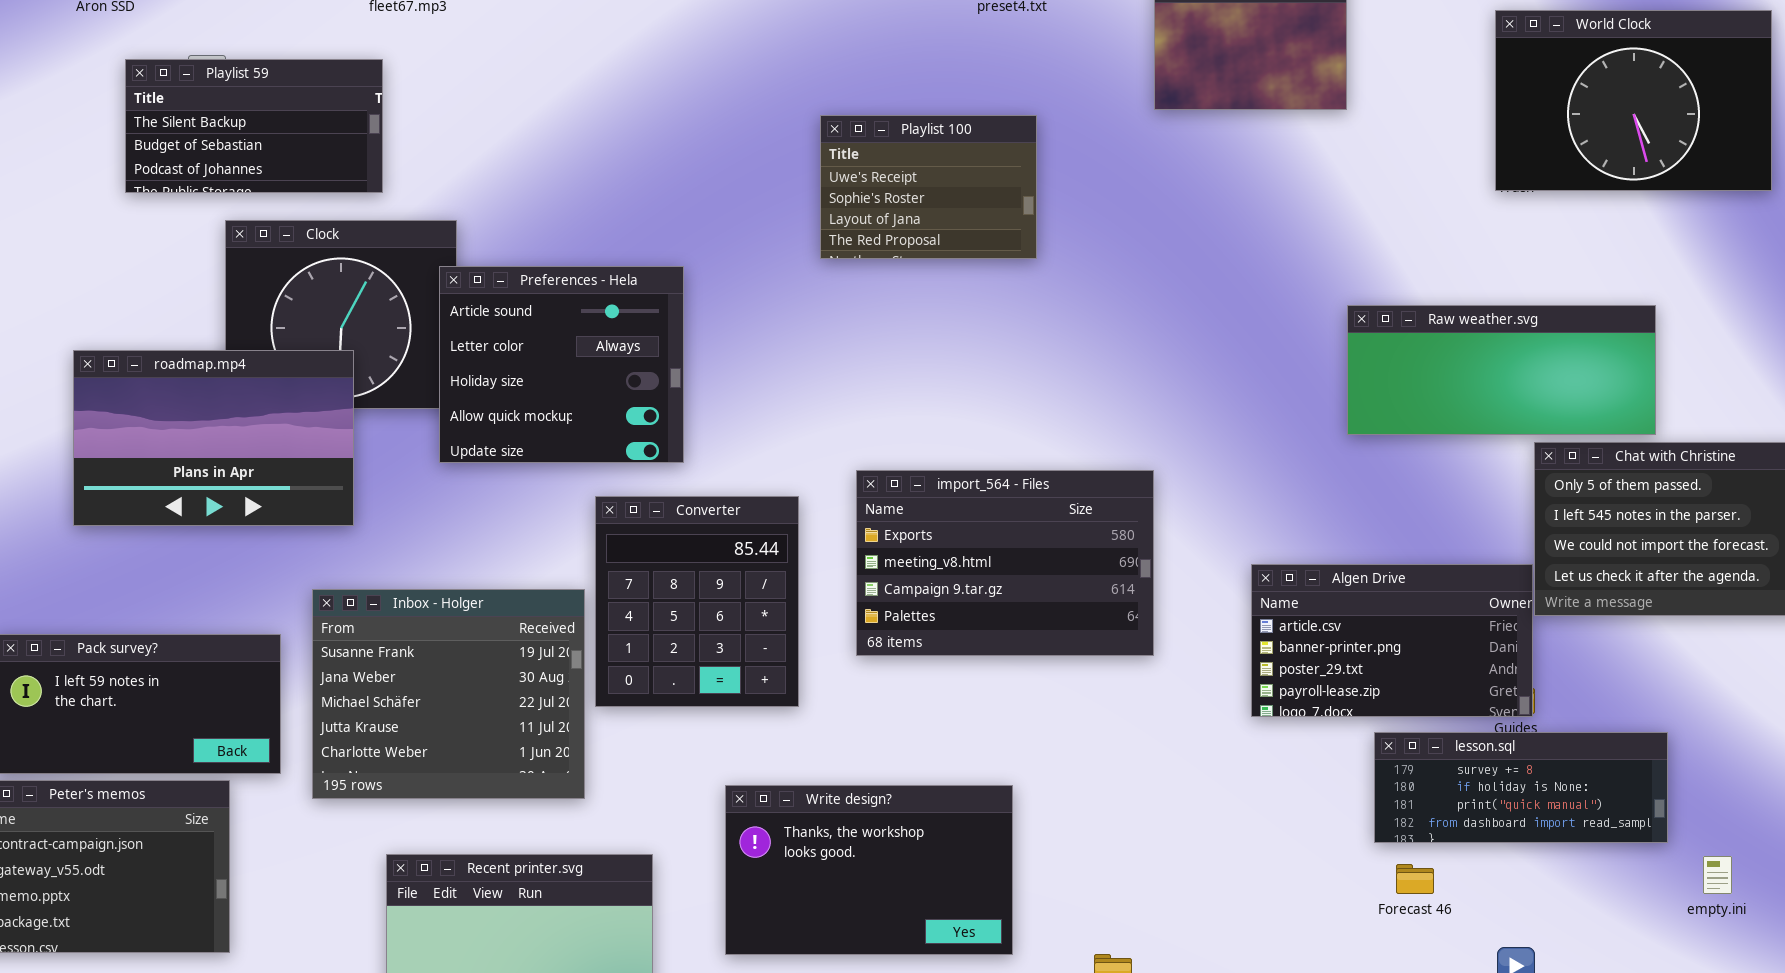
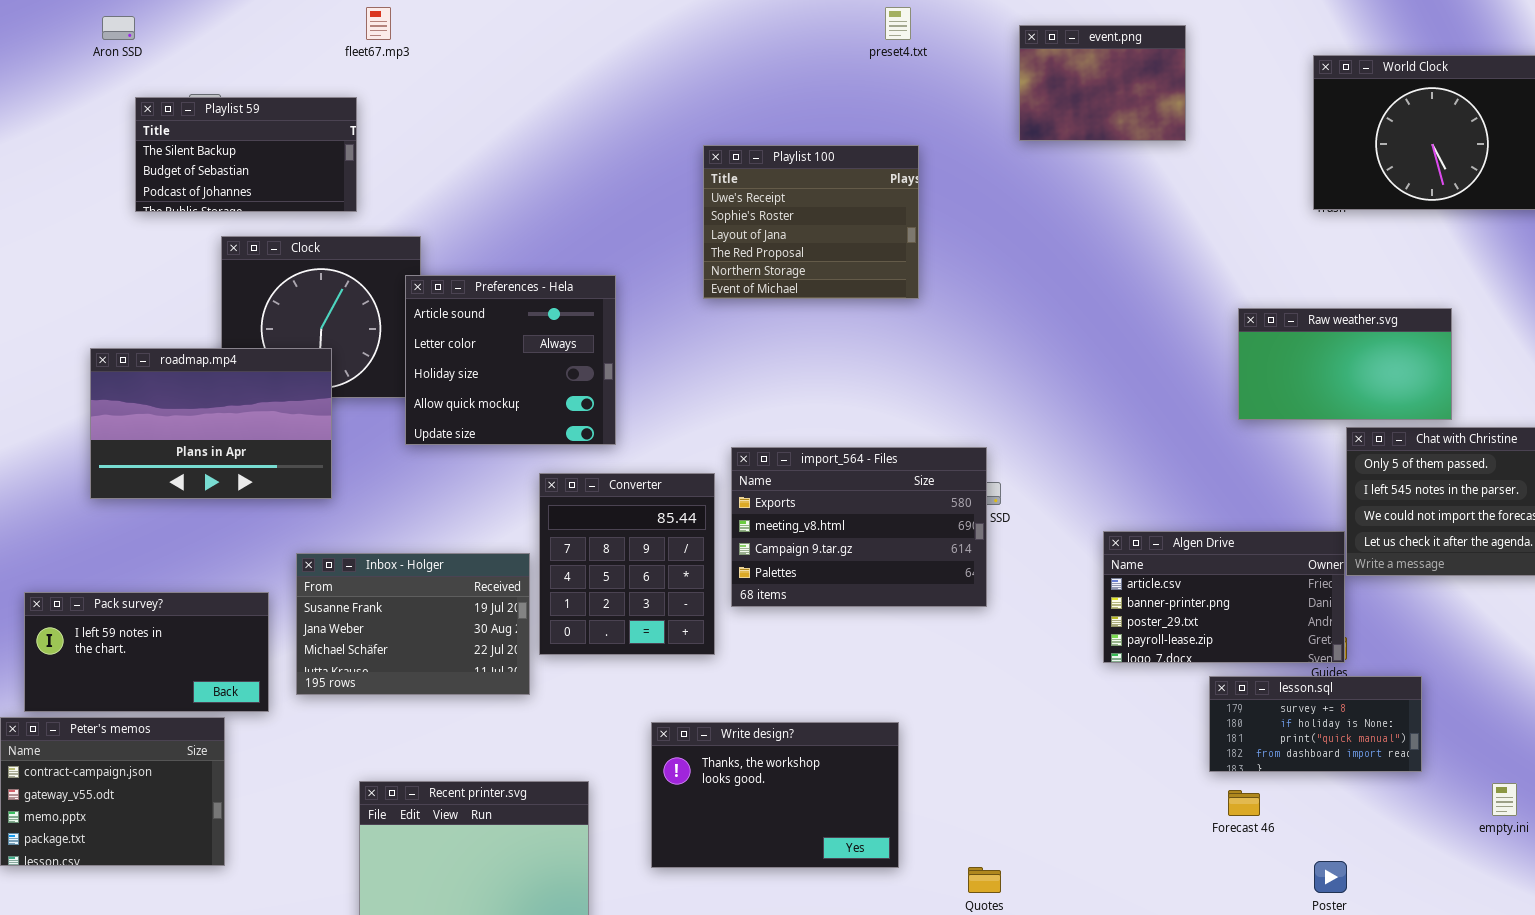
Playlist 100: [820,115,1037,259] -> [703,145,919,299], resized
Raw weather.svg: [1347,305,1656,435] -> [1238,308,1452,420], resized
import_564 - Files: [856,470,1154,656] -> [731,447,987,607], moved
Inbox - Holger: [312,589,585,799] -> [296,553,530,695], resized
lesson.sql: [1374,732,1668,843] -> [1209,676,1422,772], resized

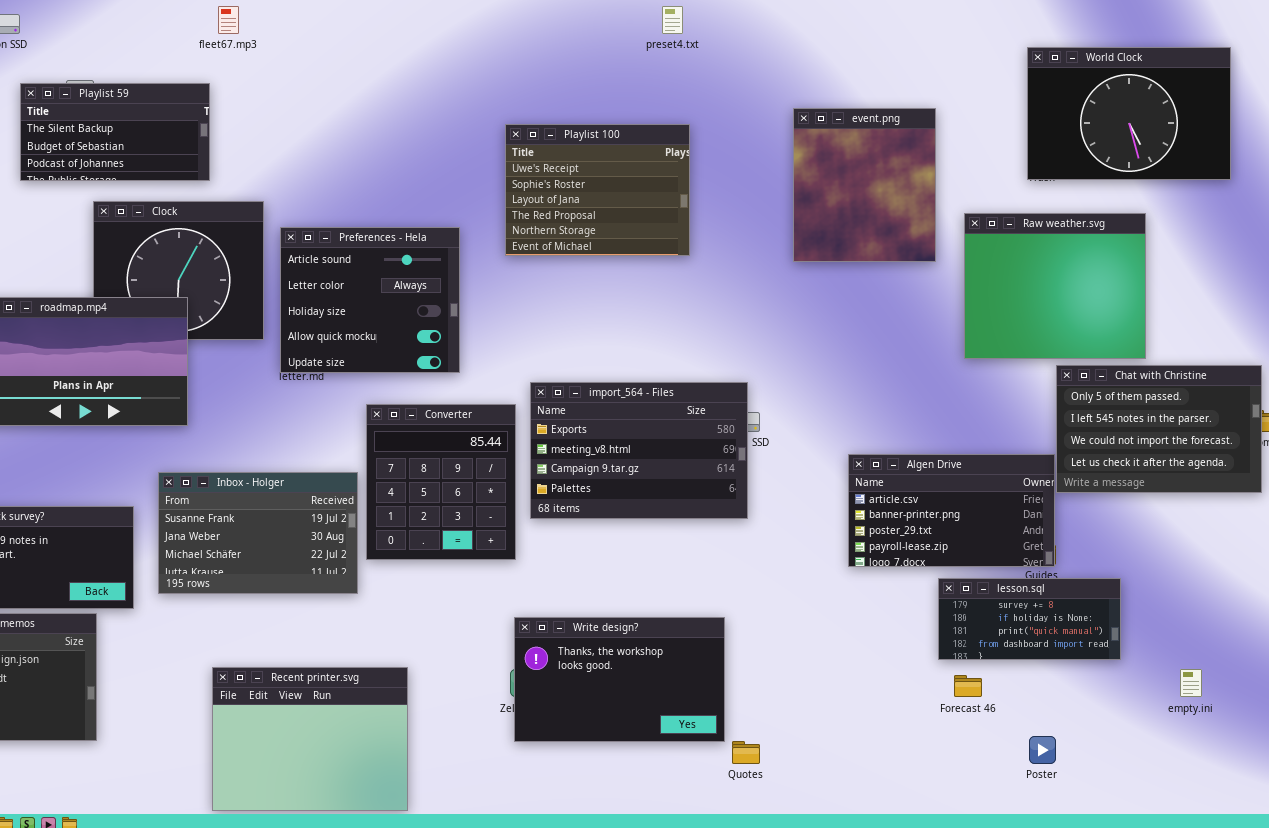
event.png: [1019,25,1186,141] -> [793,108,936,262], moved, resized
Preferences - Hela: [405,275,616,445] -> [280,227,460,373], moved
Raw weather.svg: [1238,308,1452,420] -> [964,213,1146,359], resized
Write design?: [651,722,899,868] -> [514,617,725,742], moved

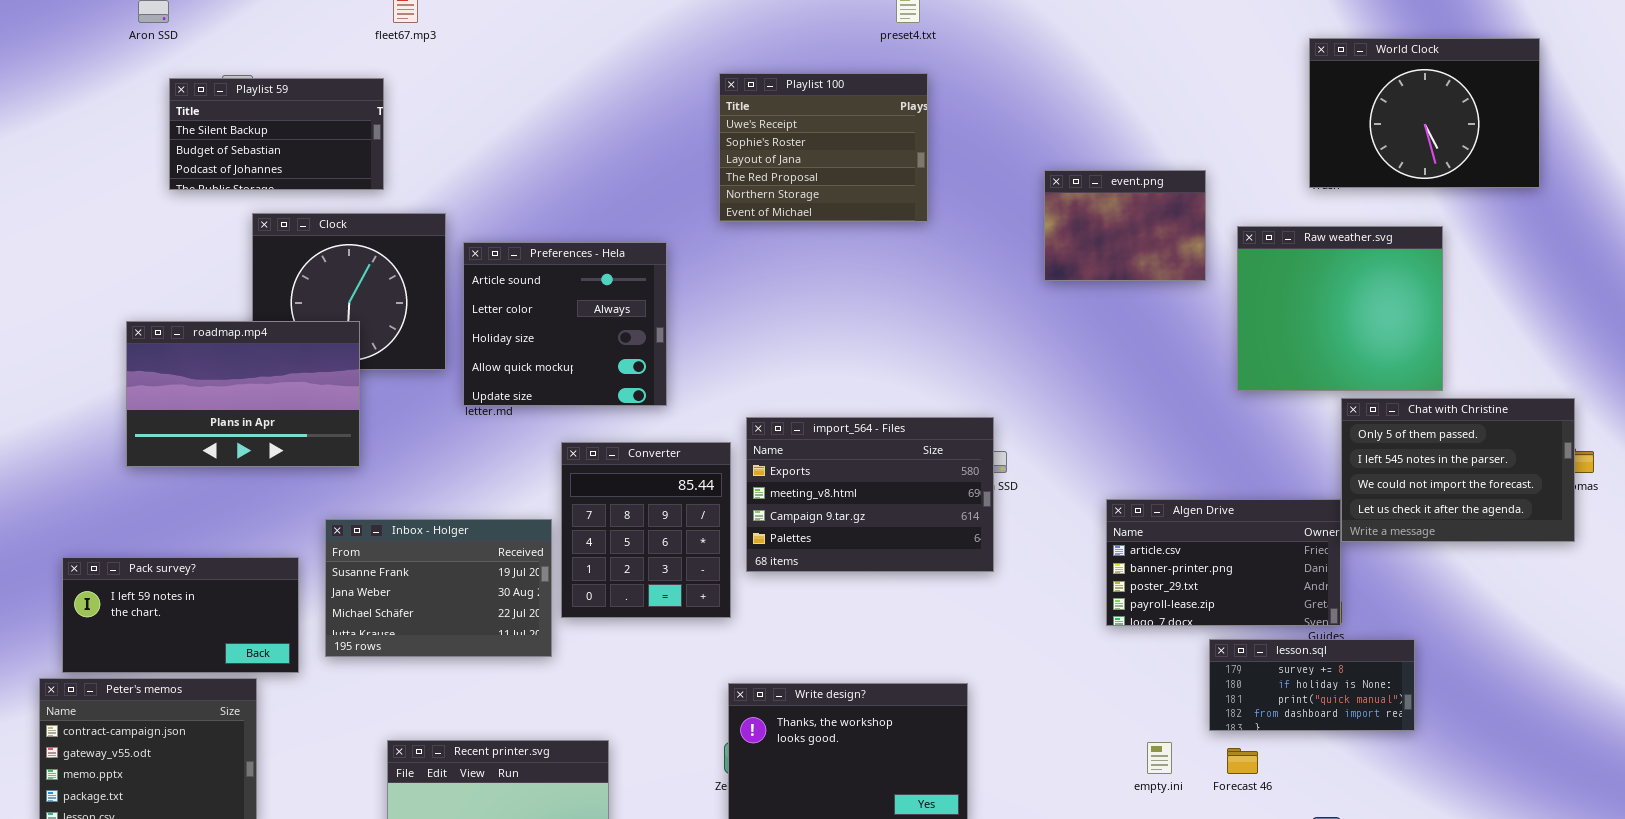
event.png: [793,108,936,262] -> [1044,170,1206,281], resized
Playlist 100: [505,124,690,256] -> [719,73,928,222], moved
empty.ini: [1180,669,1202,697] -> [1147,742,1172,774], moved

